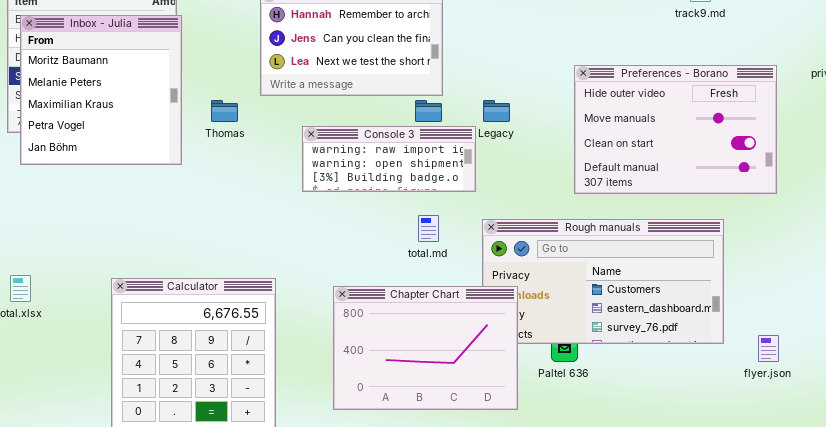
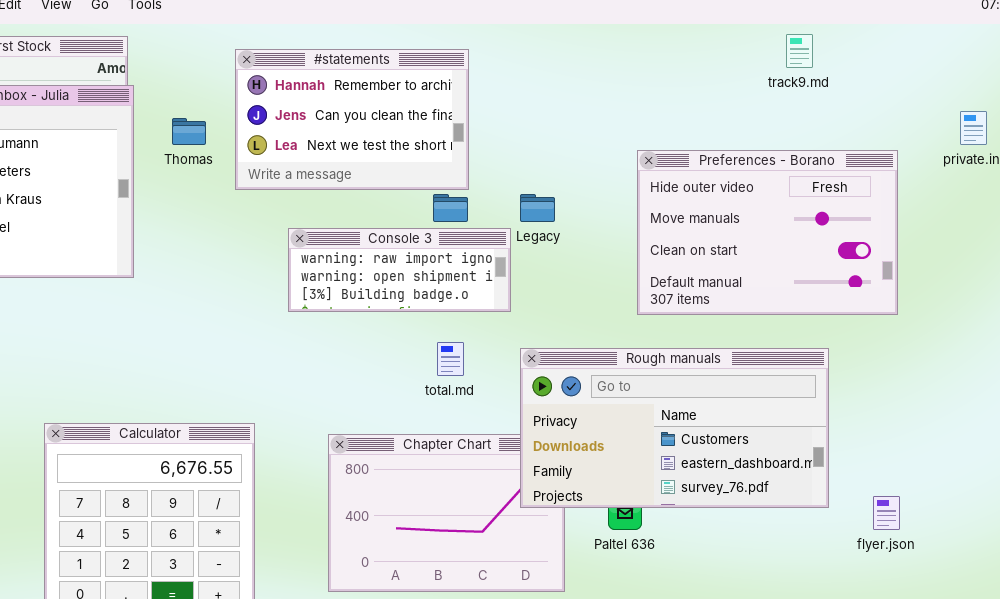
Thomas: [211,100,238,122] -> [172,118,206,145], moved
Rough manuals: [482,219,724,344] -> [520,348,829,508], raised

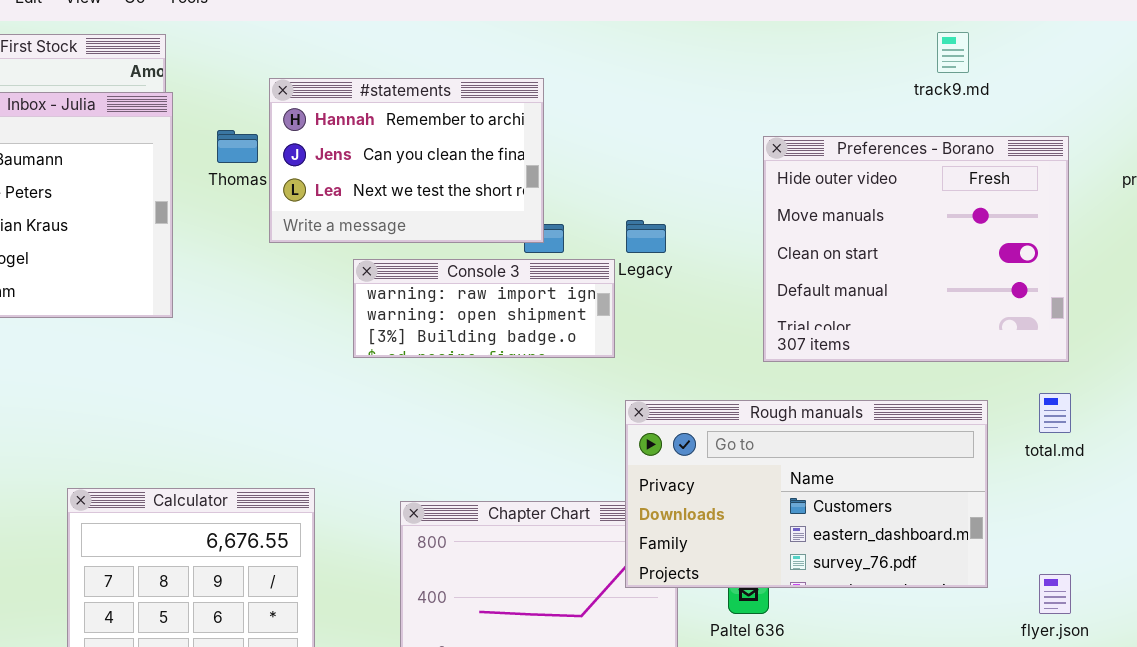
#statements: [235,49,469,190] -> [269,78,544,243], moved
Preferences - Borano: [637,150,898,315] -> [763,136,1069,362], resized
total.md: [437,342,464,376] -> [1039,393,1071,433], moved

